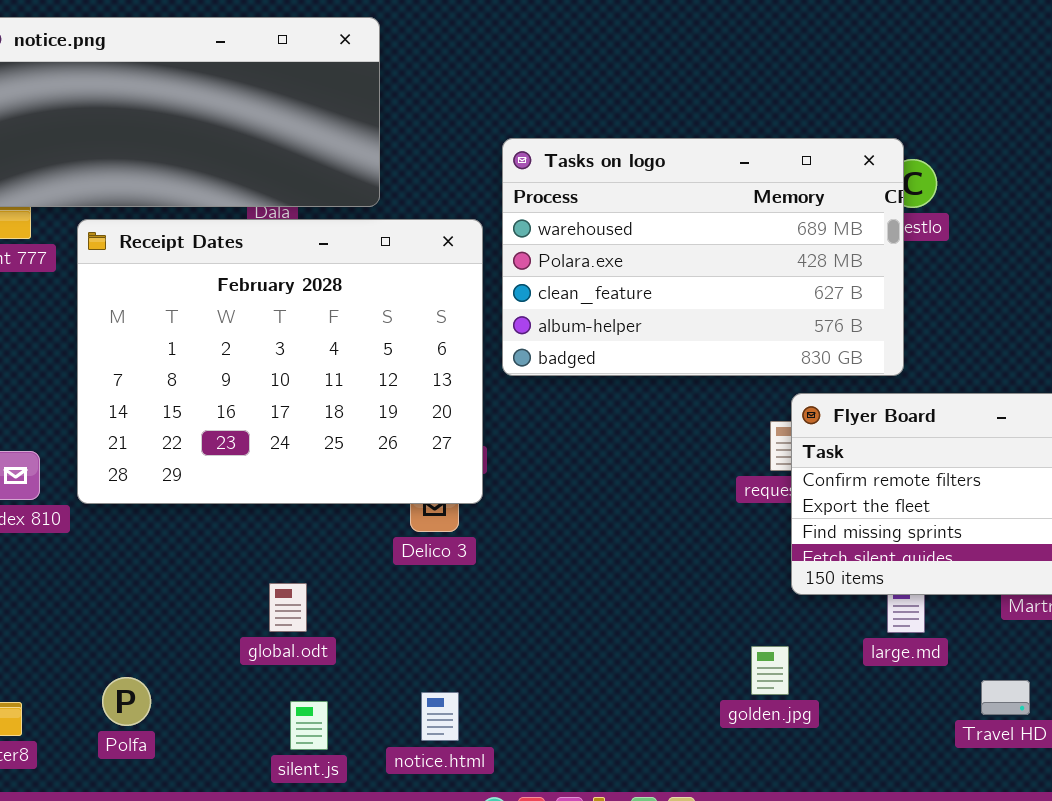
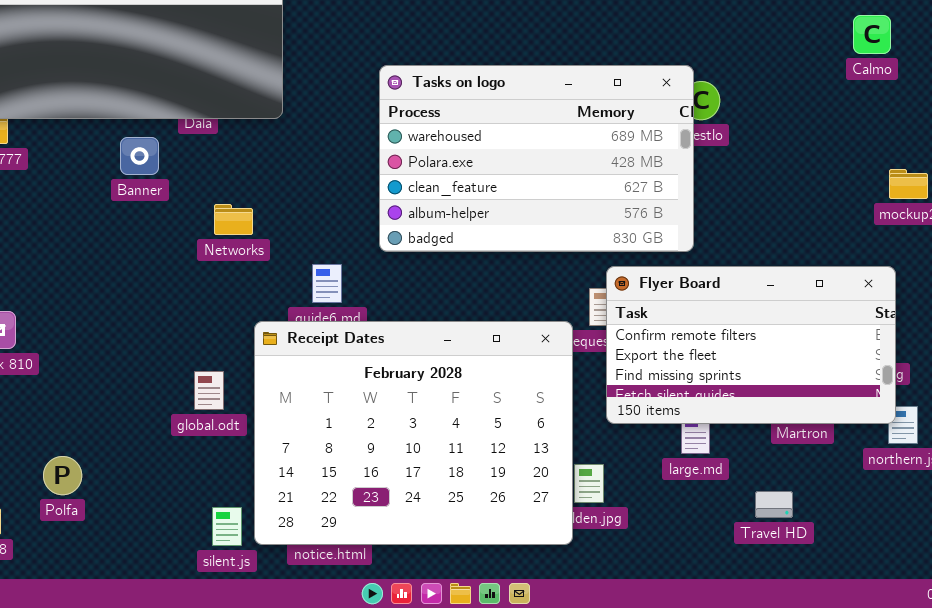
Receipt Dates: [77,219,483,504] -> [254,321,573,545], moved
global.odt: [269,583,307,632] -> [194,371,224,410], moved
Polfa: [102,677,151,726] -> [43,456,82,495], moved

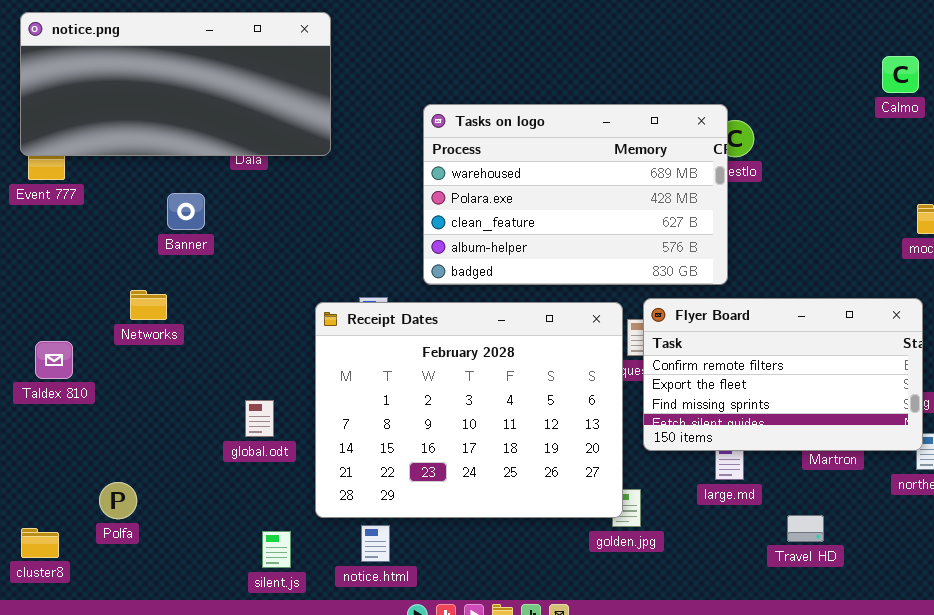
Banner: [120,137,159,175] -> [167,193,205,230], moved
Networks: [214,204,253,235] -> [130,290,167,320], moved
Receipt Dates: [254,321,573,545] -> [315,302,623,518], moved

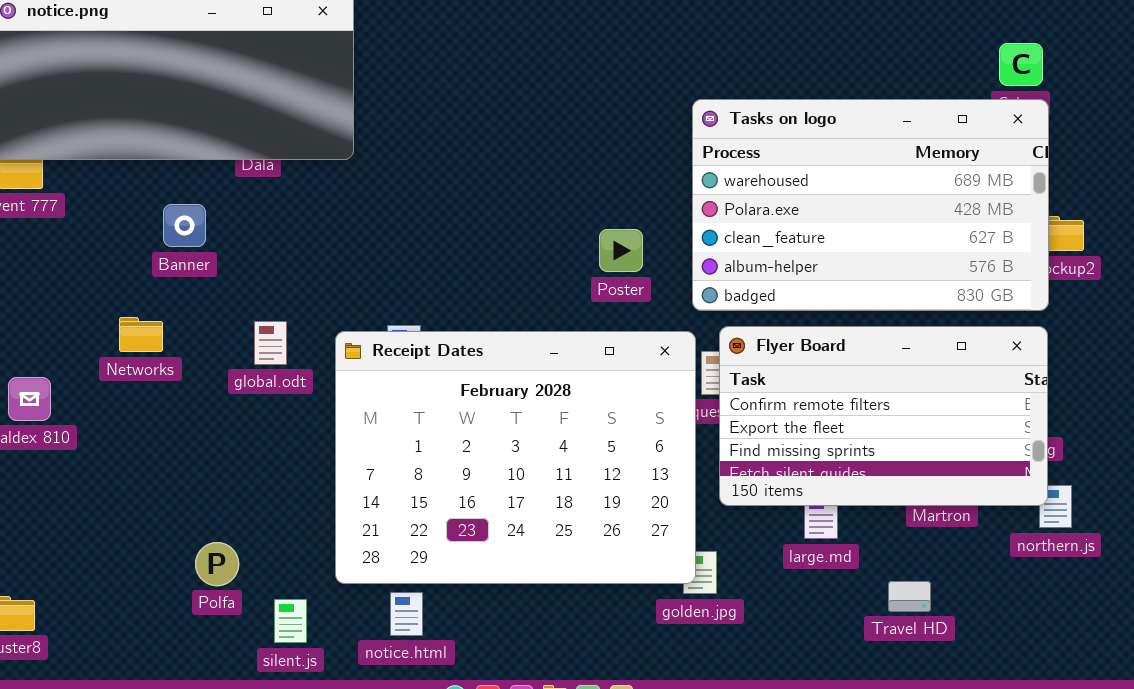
Tasks on logo: [423,104,728,285] -> [692,99,1049,311], moved
global.odt: [245,400,274,437] -> [254,321,287,365], moved
Polfa: [99,482,137,519] -> [195,542,239,586], moved

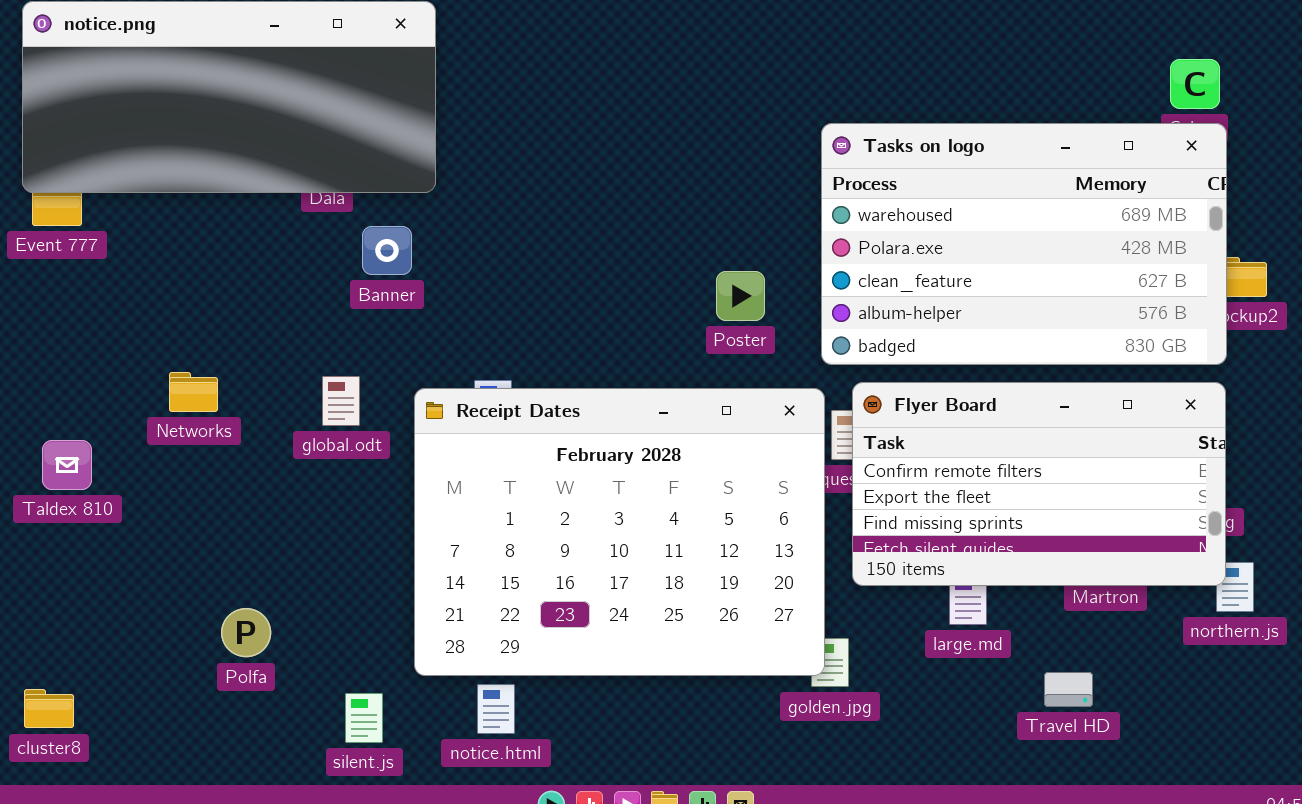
Banner: [163,204,206,247] -> [362,226,412,275], moved
Polfa: [195,542,239,586] -> [221,608,271,657], moved

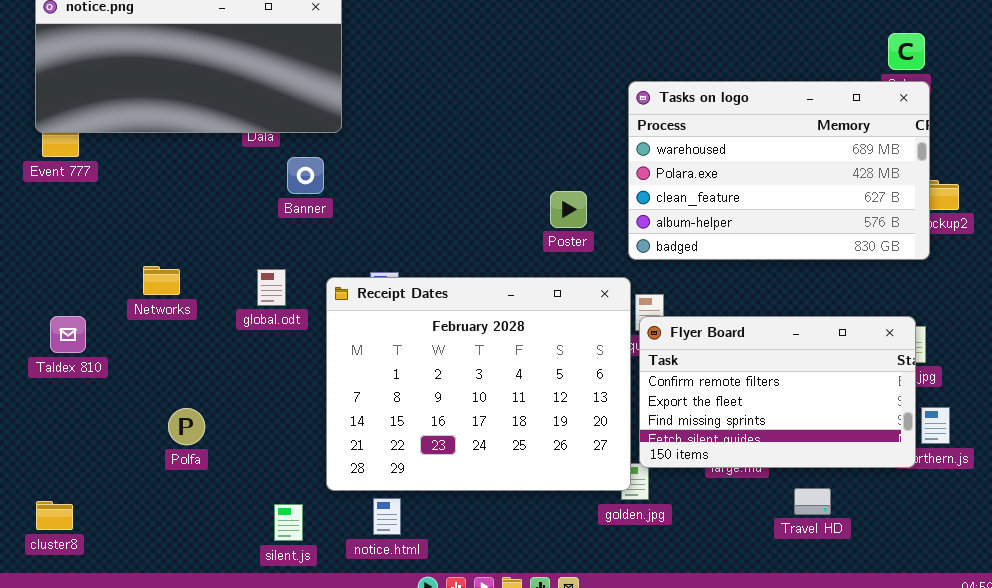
Flyer Board: [852,382,1226,586] -> [639,316,916,468], moved
Polfa: [221,608,271,657] -> [168,408,205,445], moved

